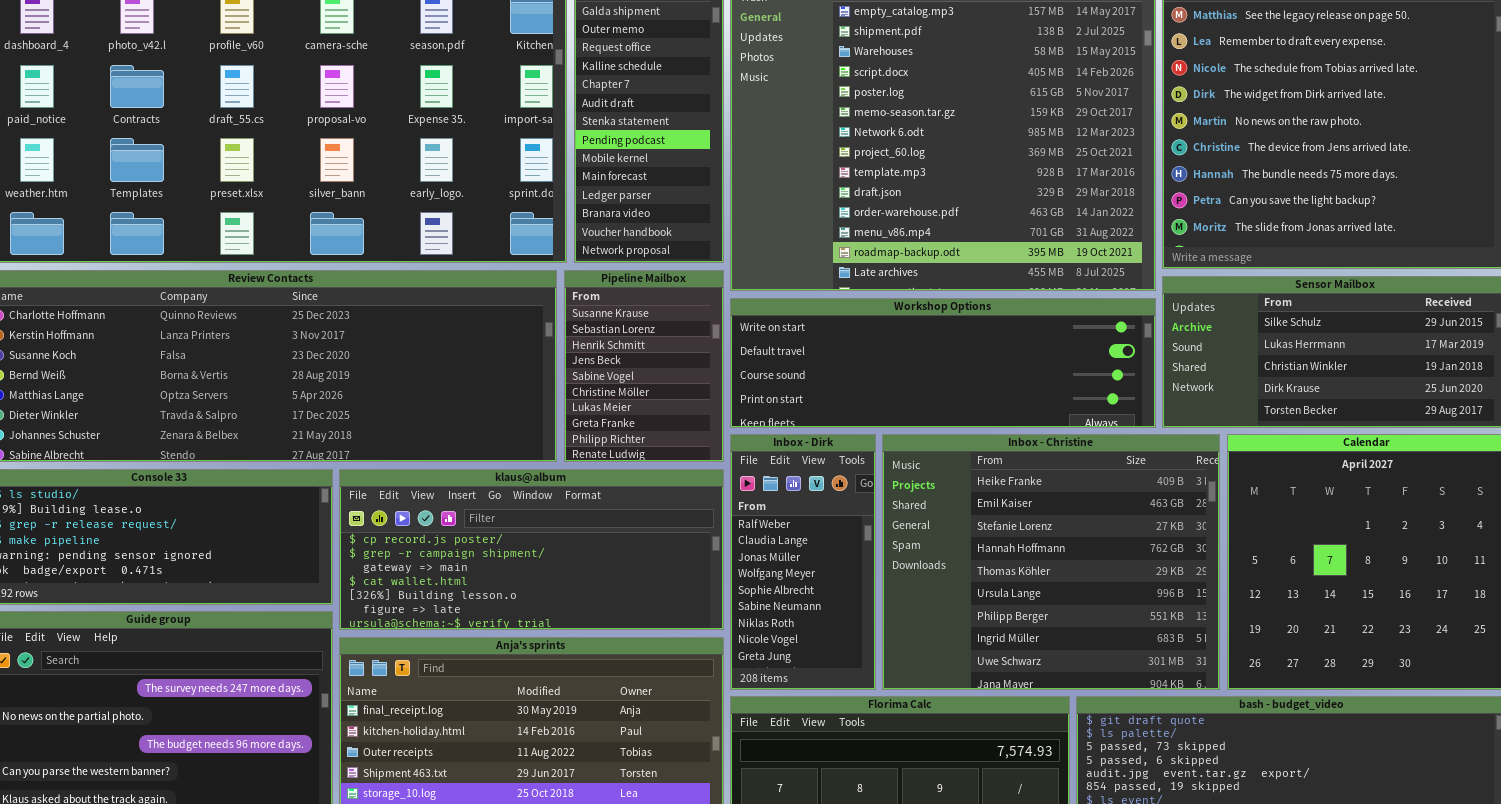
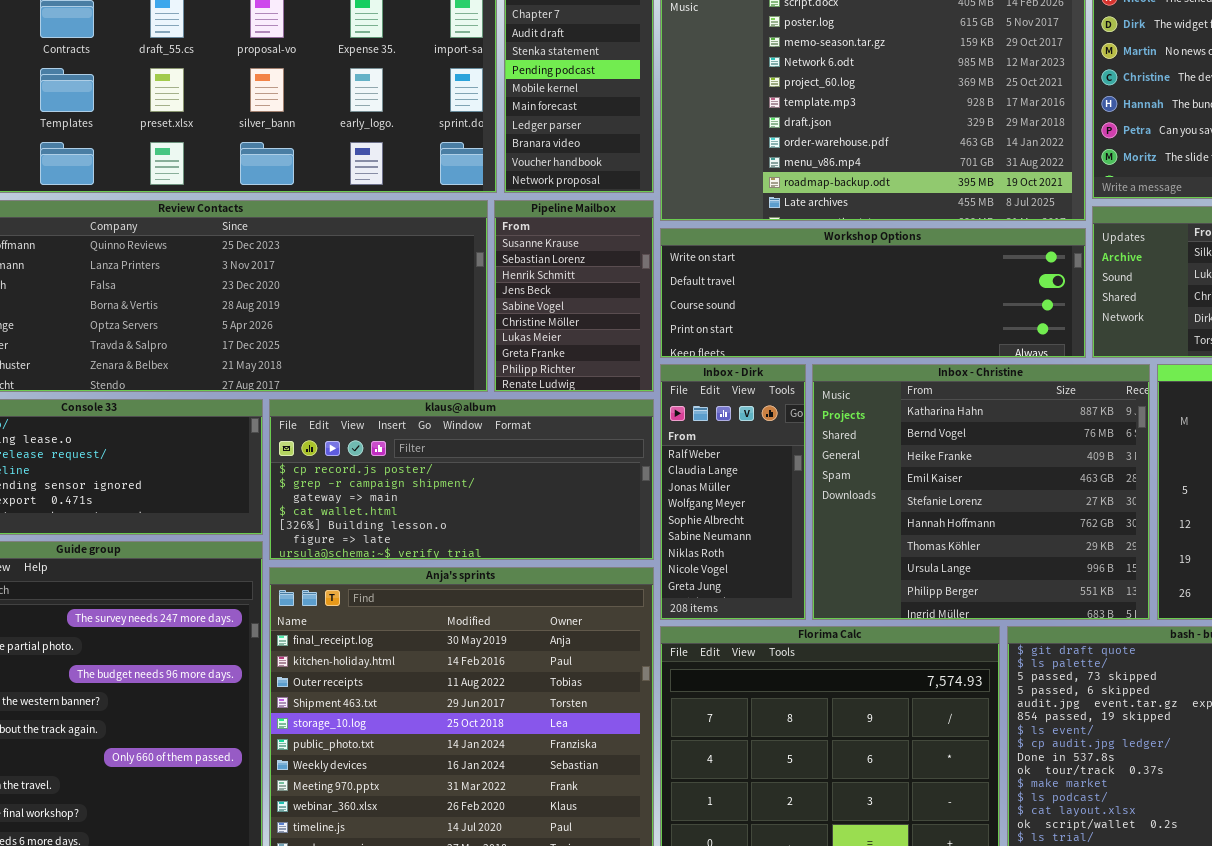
Inbox - Christine: [882,434,1220,690] -> [812,364,1150,620], scrolled up 2 rows

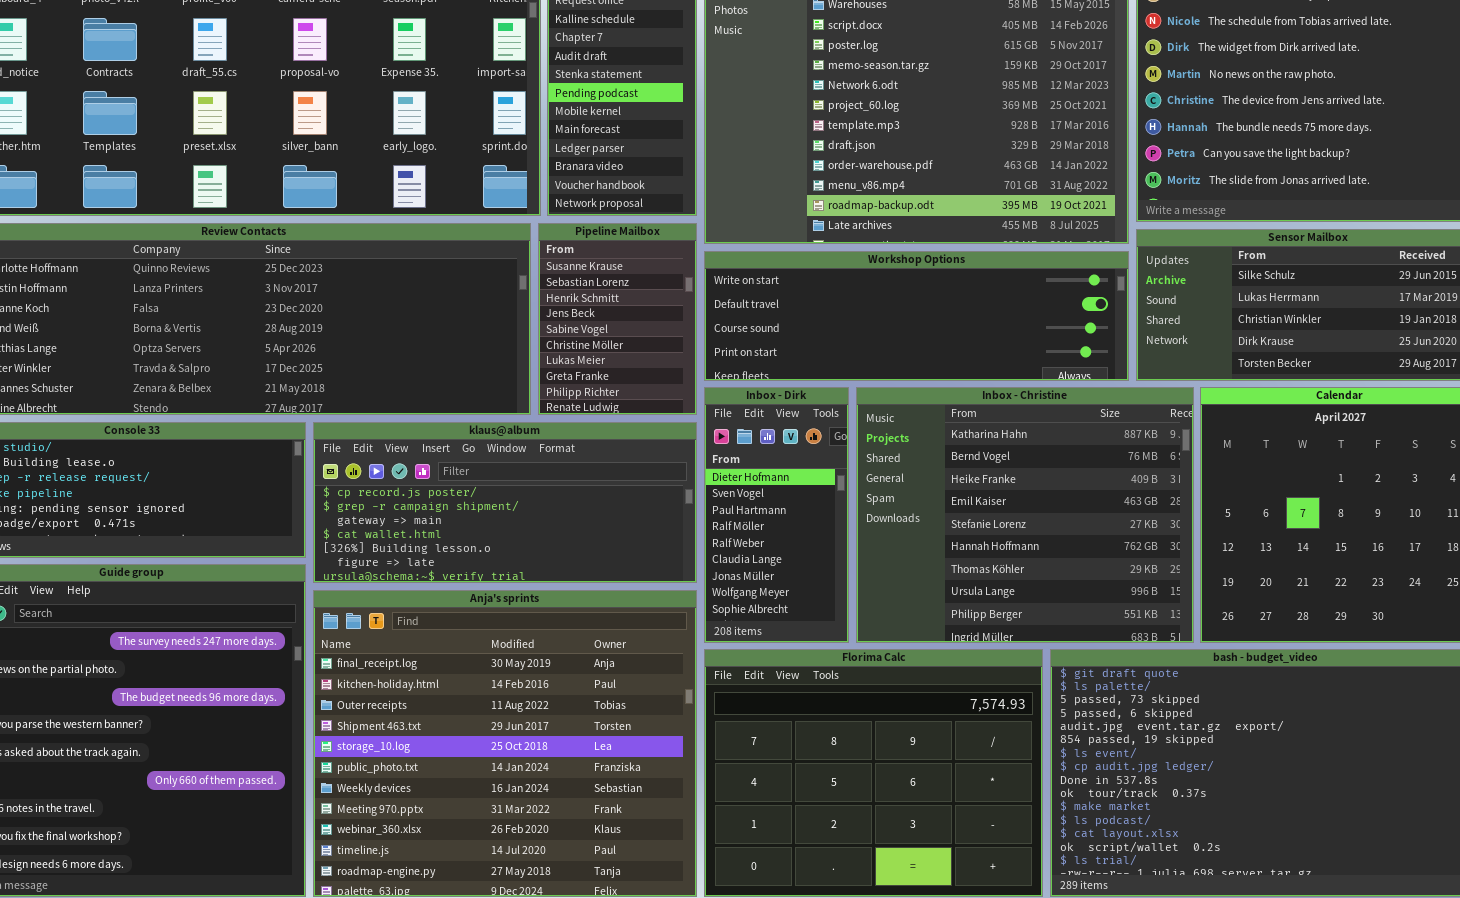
Inbox - Dirk: [660,364,806,620] -> [704,387,849,643], scrolled up 4 rows

